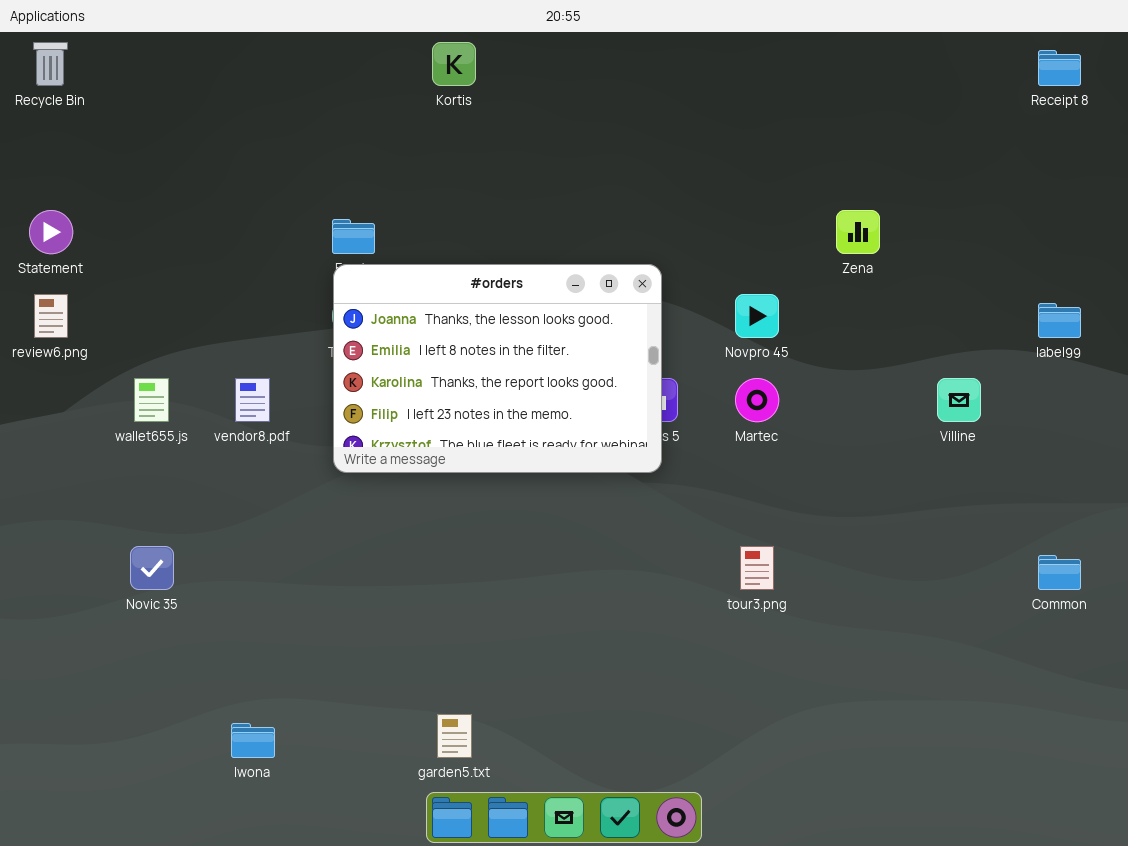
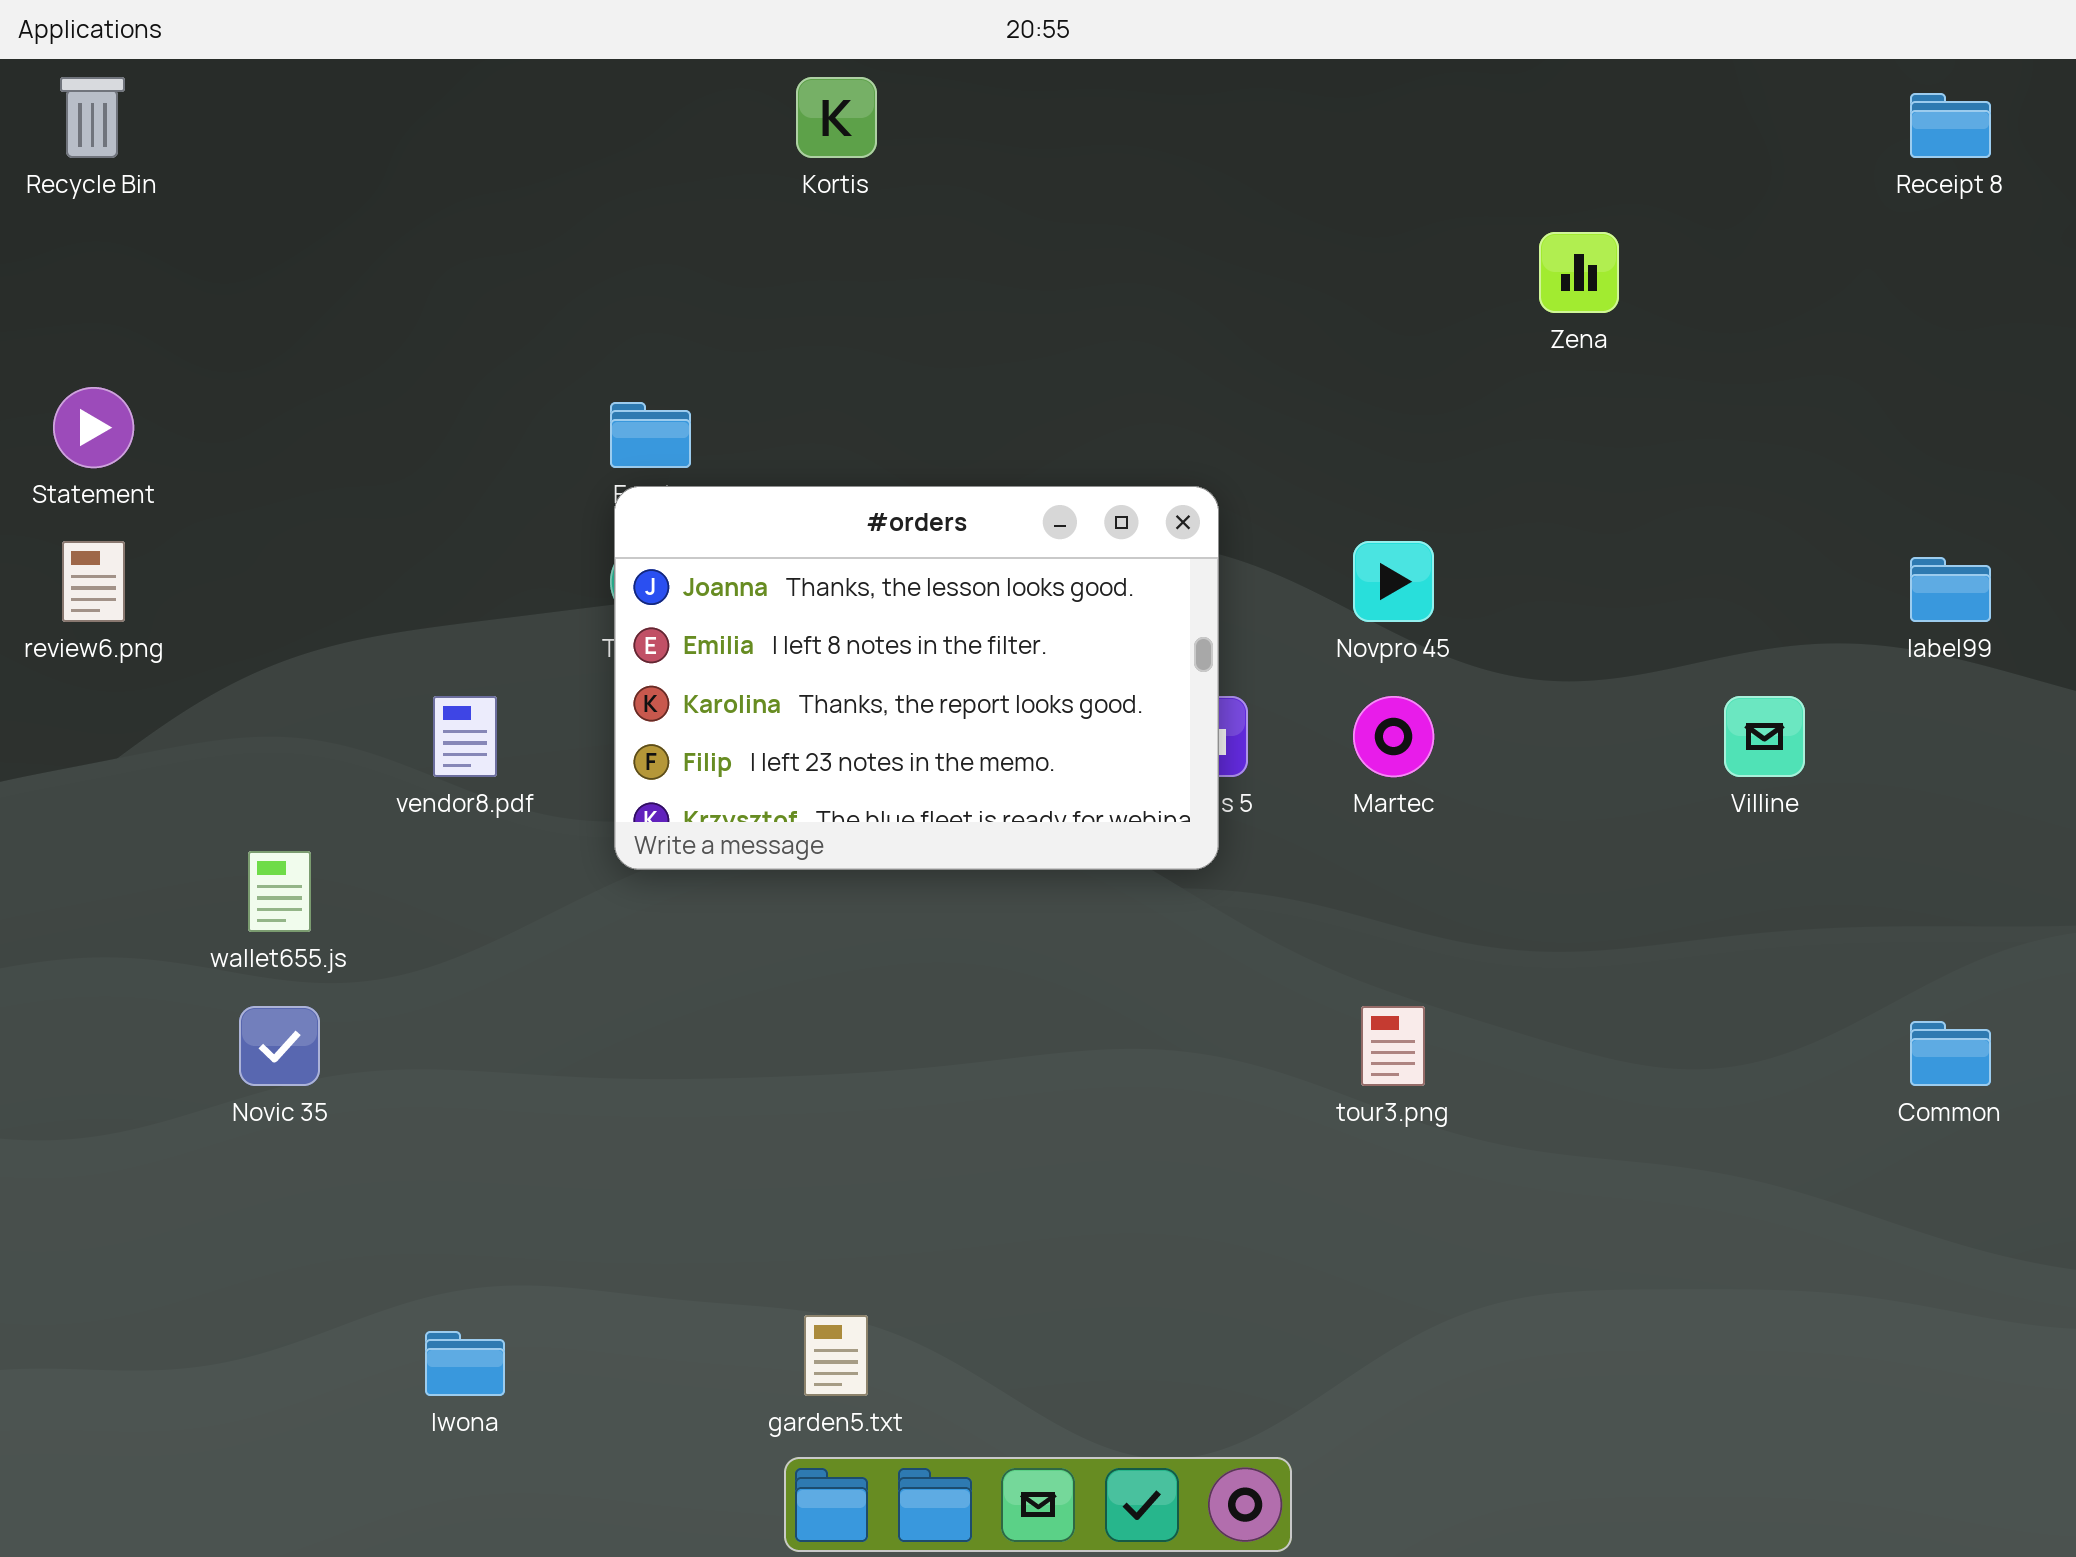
Zena: [836,210,880,254] -> [1539,232,1619,313], moved
wallet655.js: [134,378,169,422] -> [248,851,311,932], moved

